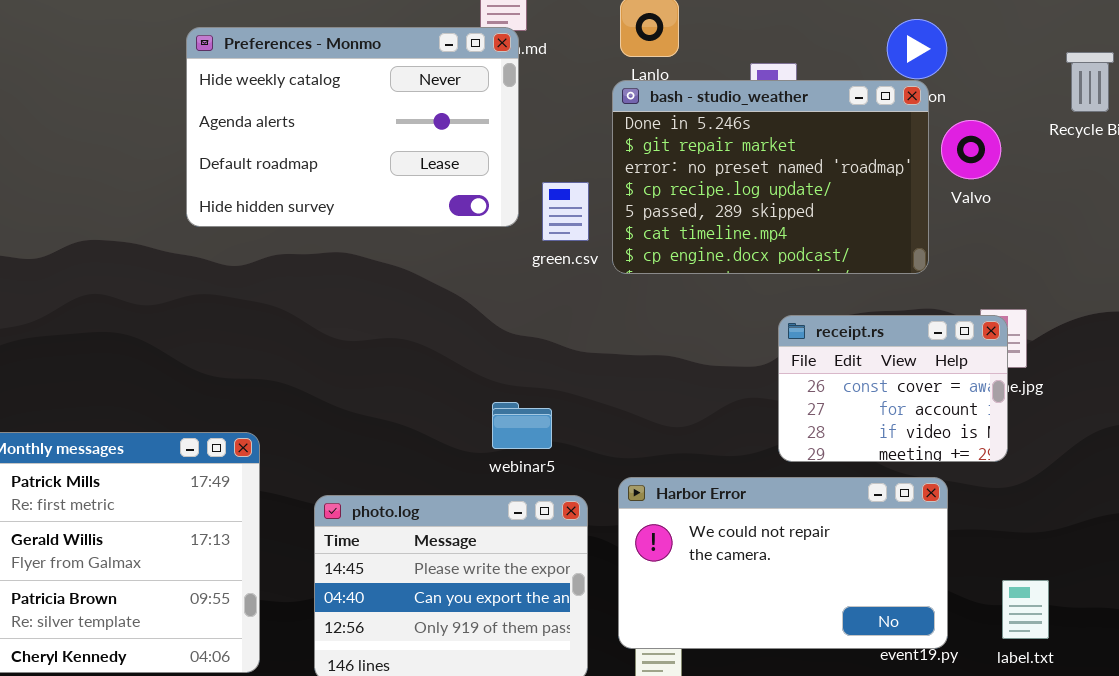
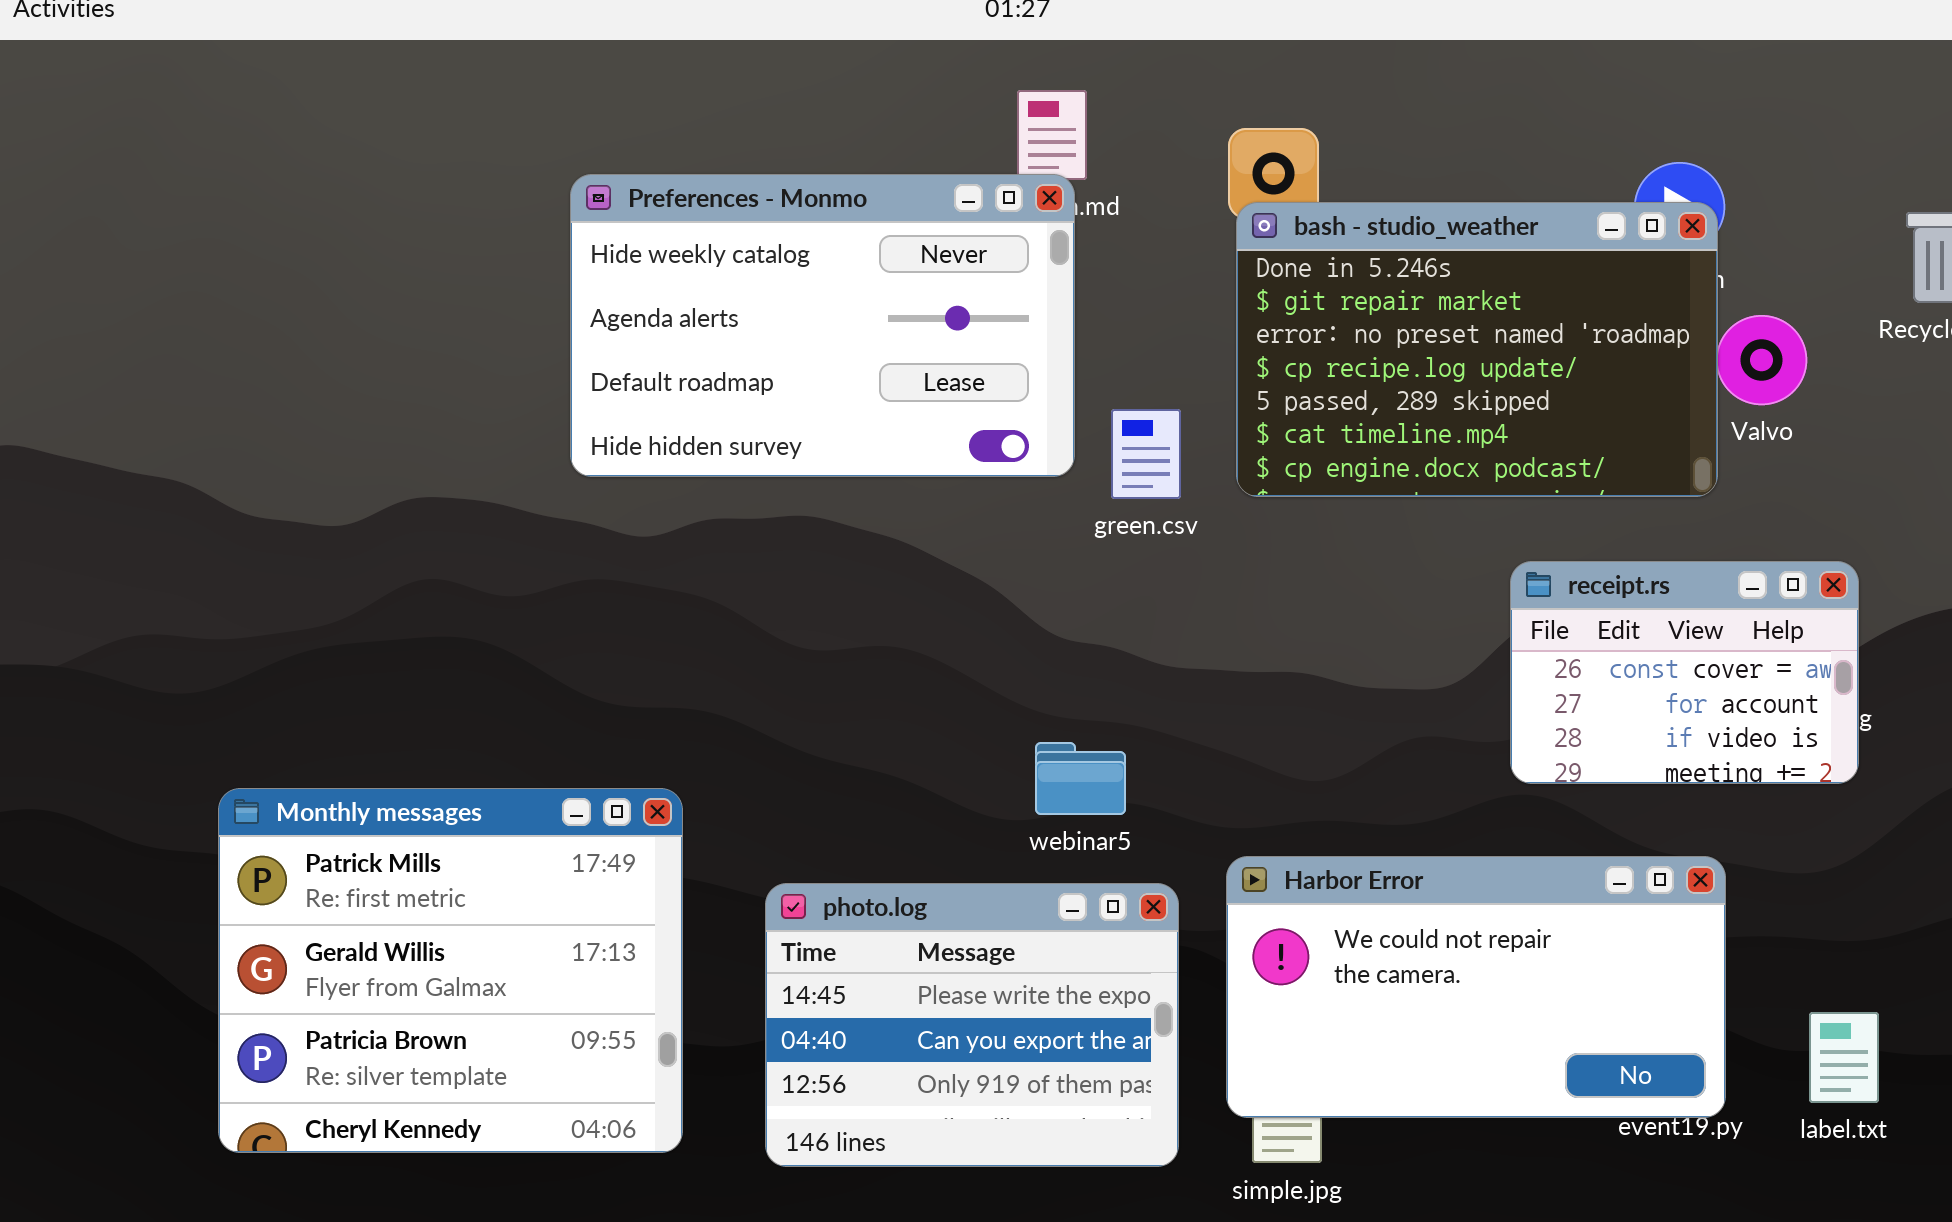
bash - studio_weather: [612,80,929,274] -> [1236,202,1718,497], moved
receipt.rs: [778,315,1008,462] -> [1510,561,1859,784], moved

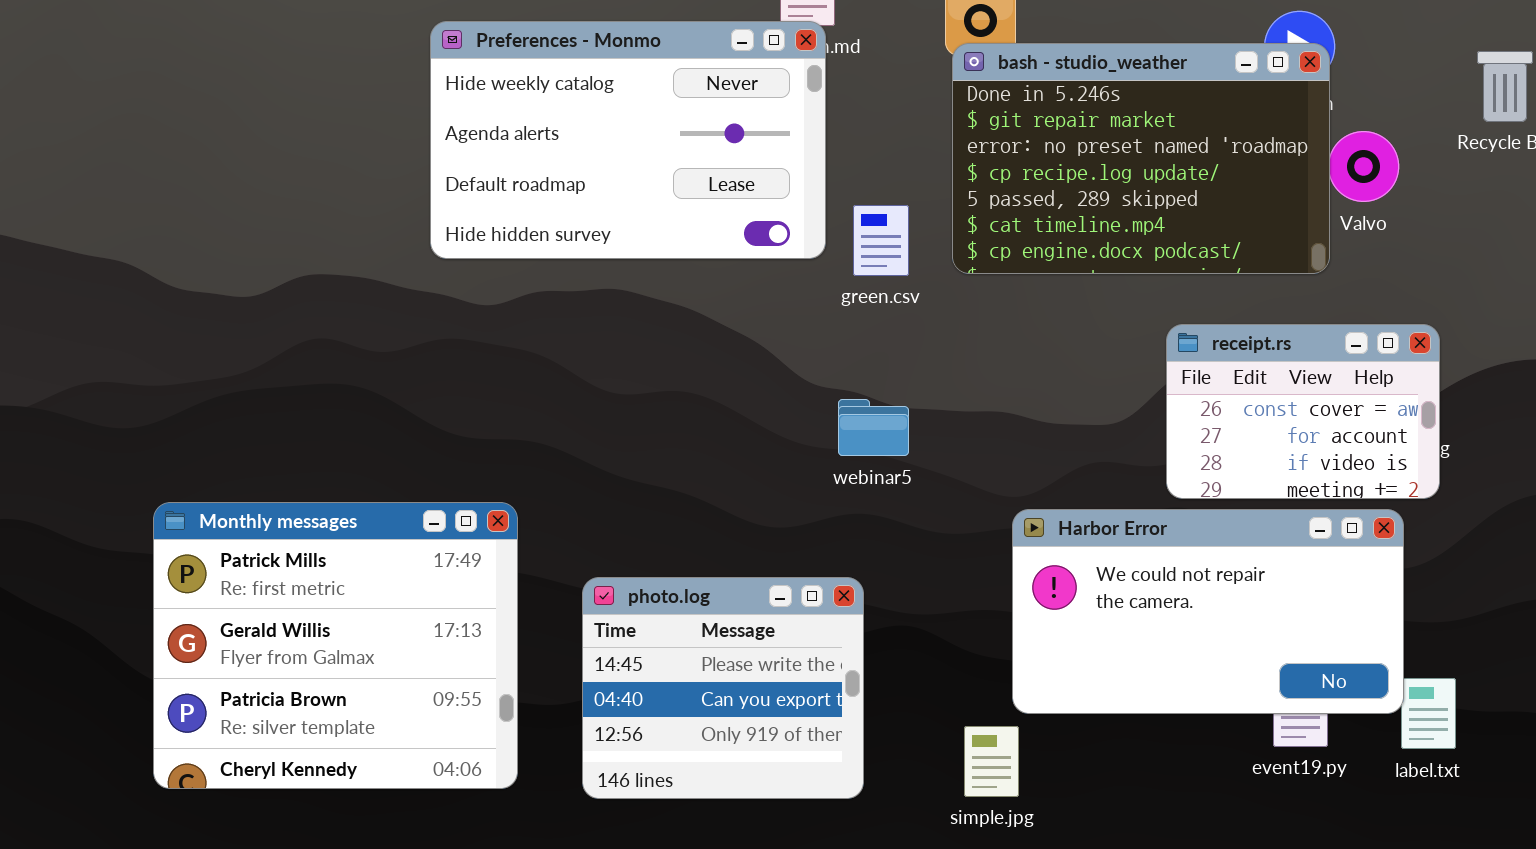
webinar5: [1035,742,1126,815] -> [838,399,909,456], moved
Harbor Error: [1226,856,1726,1118] -> [1012,509,1404,714], moved
photo.log: [765,883,1179,1167] -> [582,577,864,799], resized

